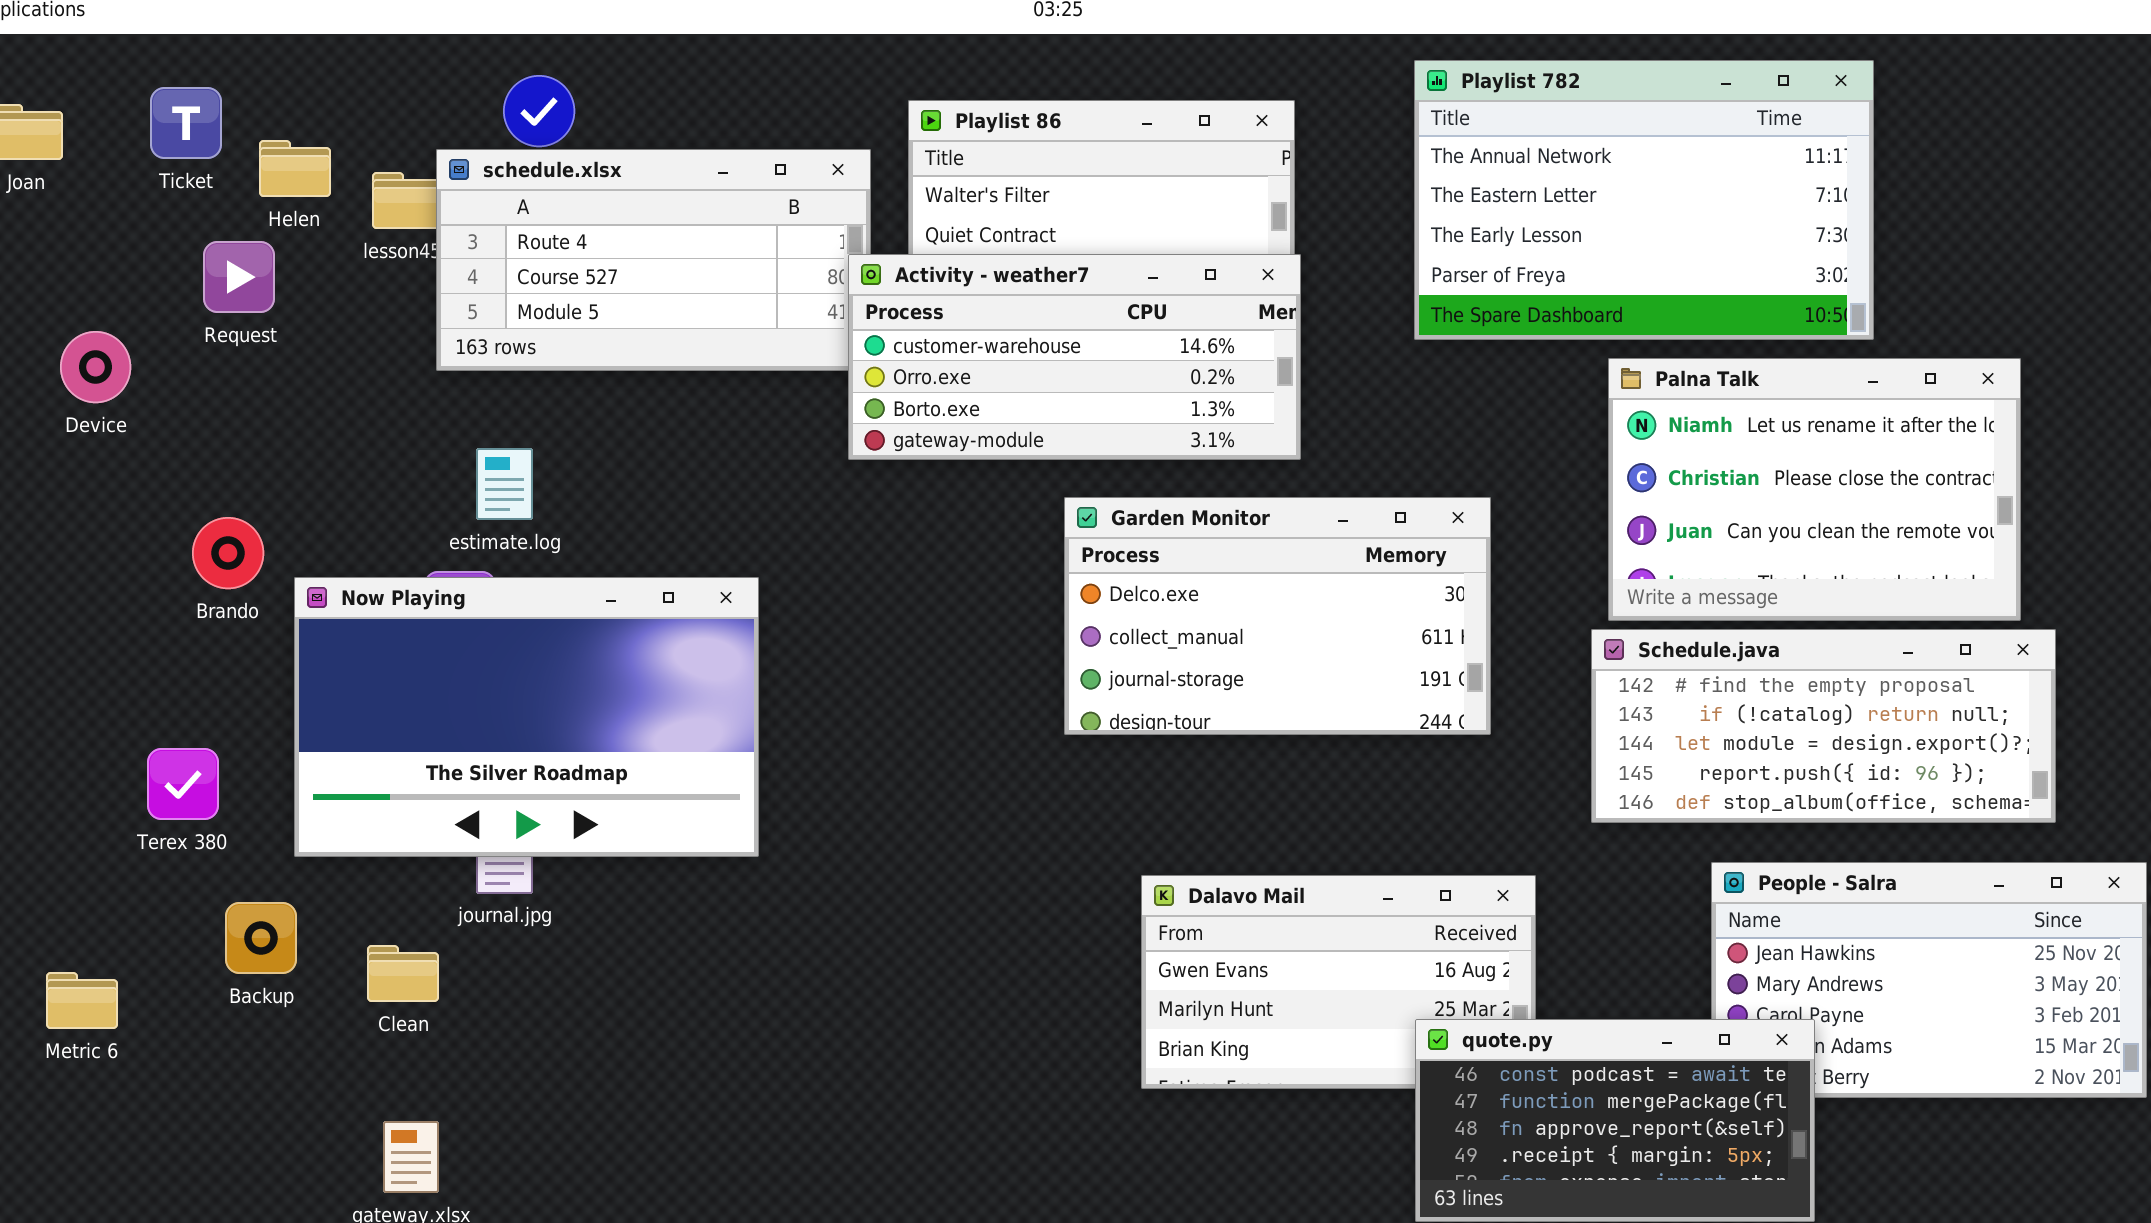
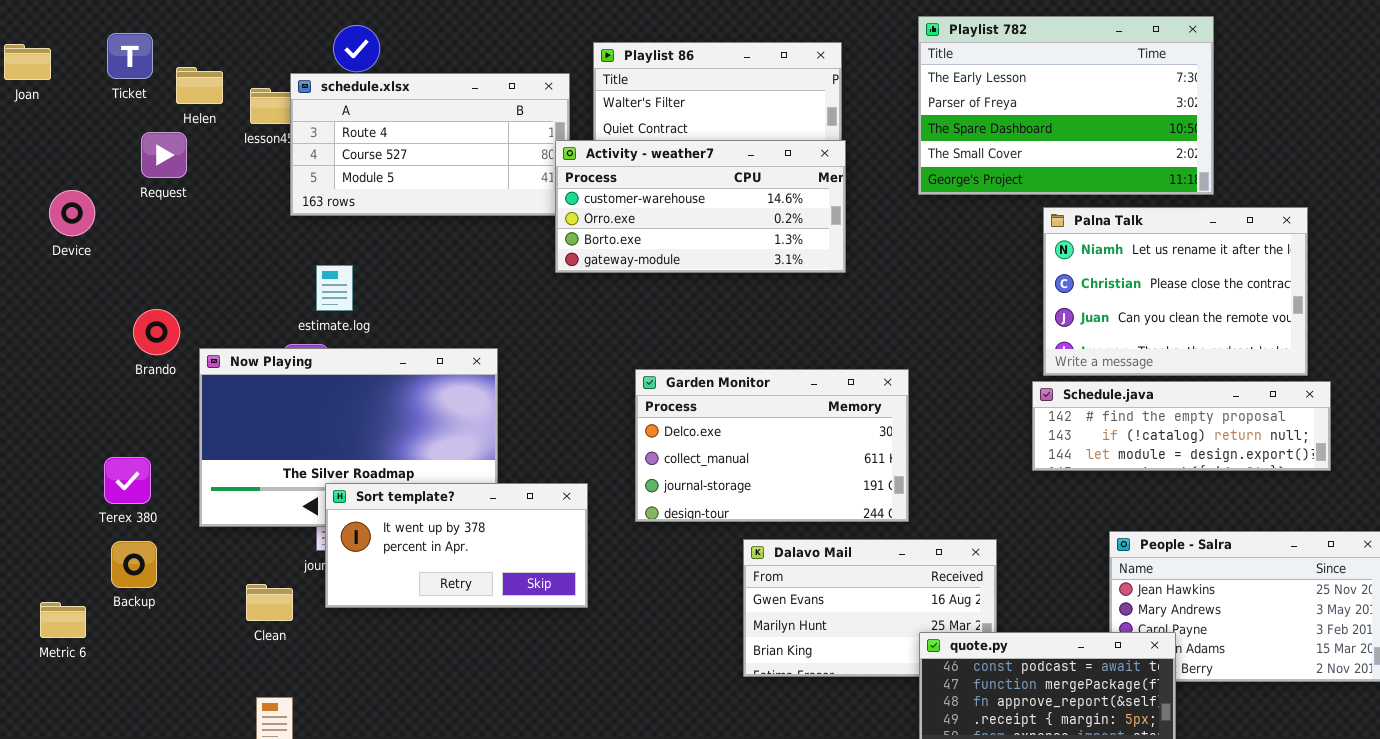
Playlist 782: [1414,60,1874,340] -> [918,16,1214,195], scrolled down 2 rows
Garden Monitor: [1064,497,1491,735] -> [635,369,909,522], moved
Schedule.java: [1591,629,2056,823] -> [1032,381,1331,471], resized
Sort template?: none -> [325,483,588,608], opened
Backup: [225,902,297,974] -> [111,541,157,588], moved

